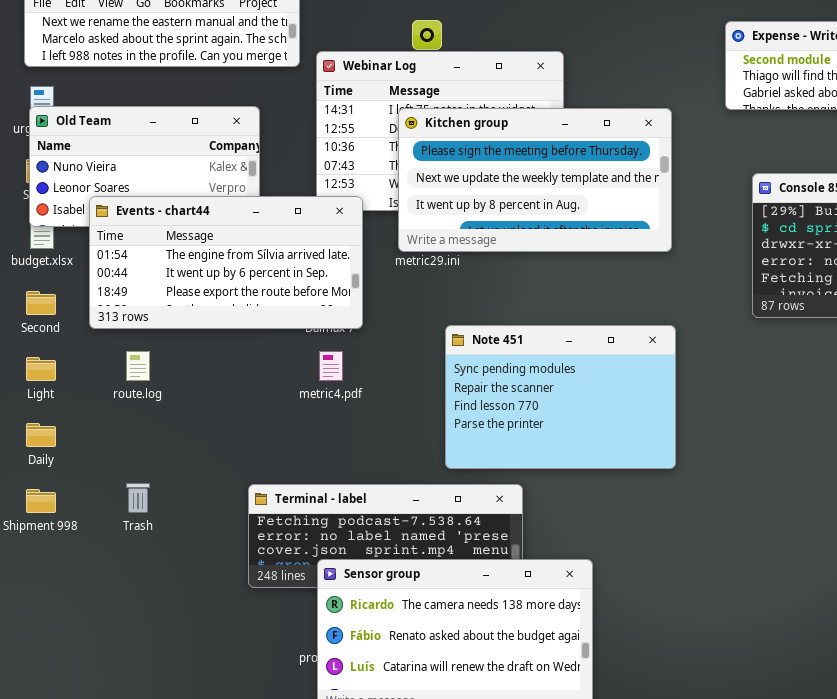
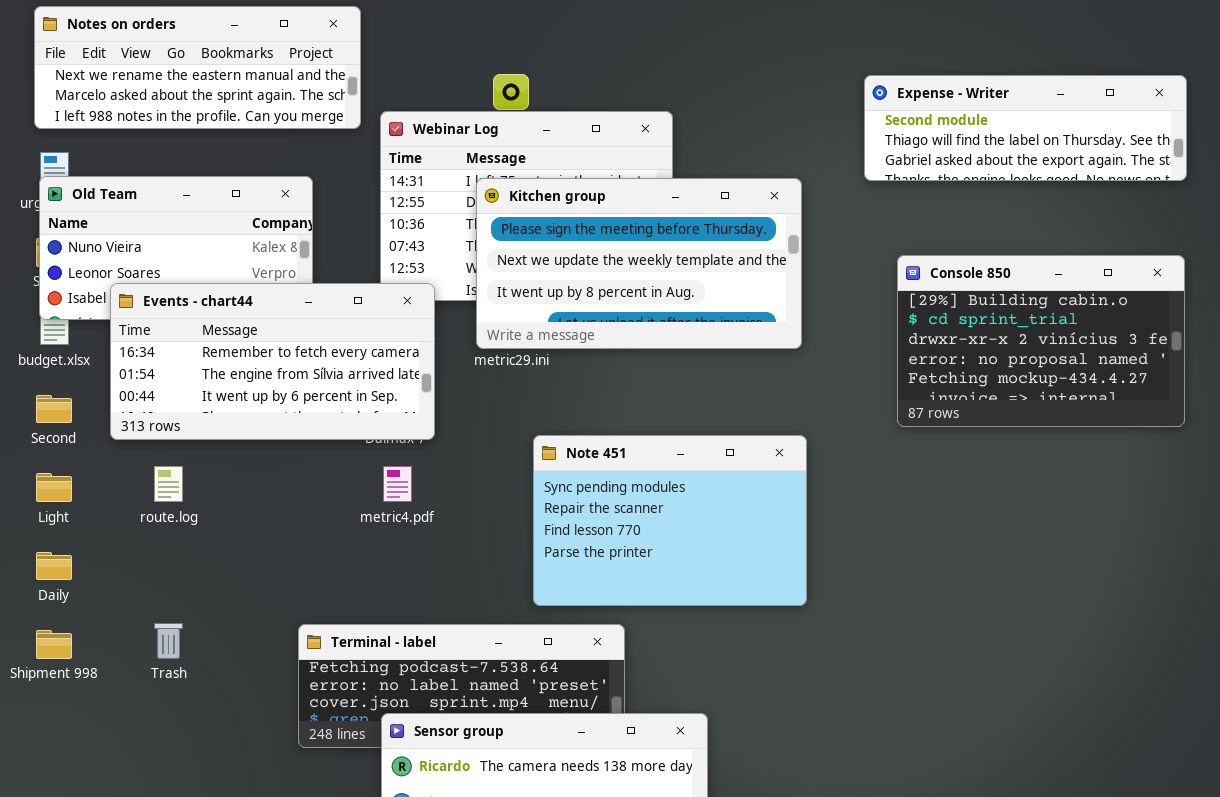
Events - chart44: [89,196,363,329] -> [110,283,435,440], scrolled up 1 row

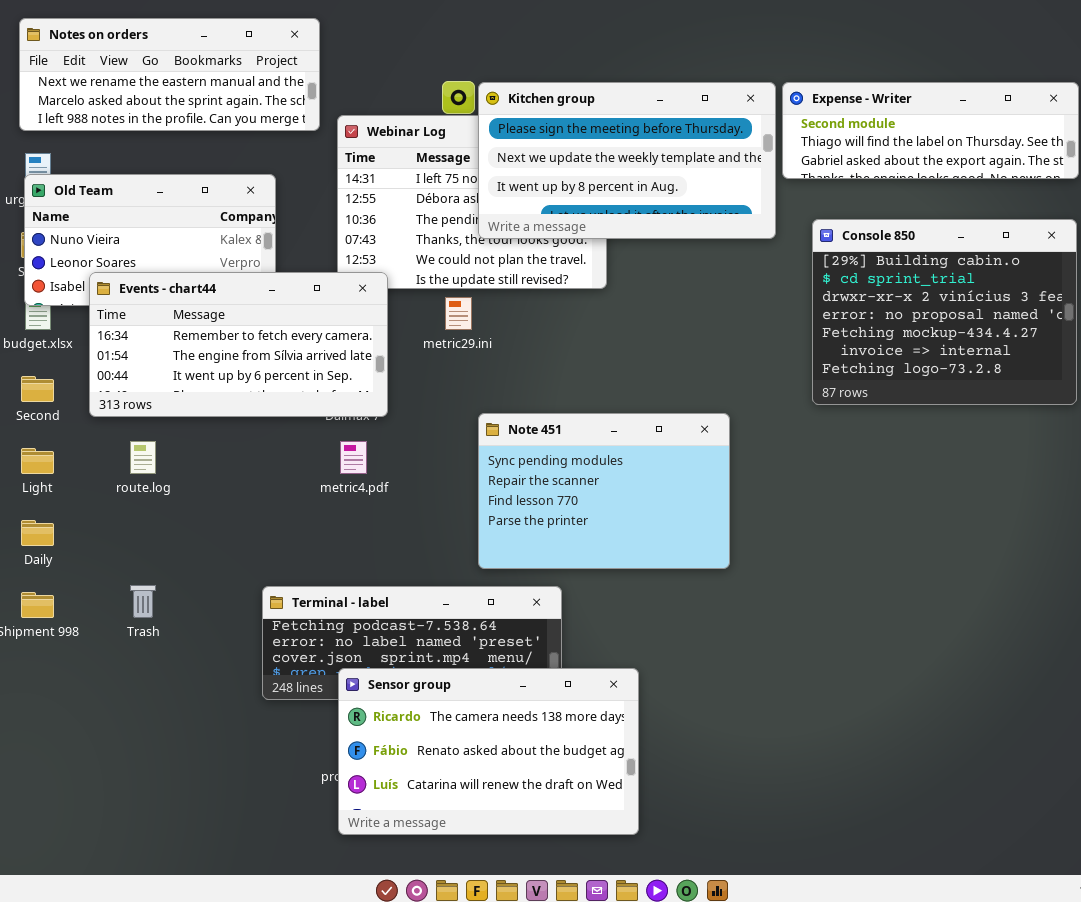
Kitchen group: [476,178,802,349] -> [478,82,776,239], moved
Console 850: [897,255,1185,427] -> [812,219,1077,405], resized

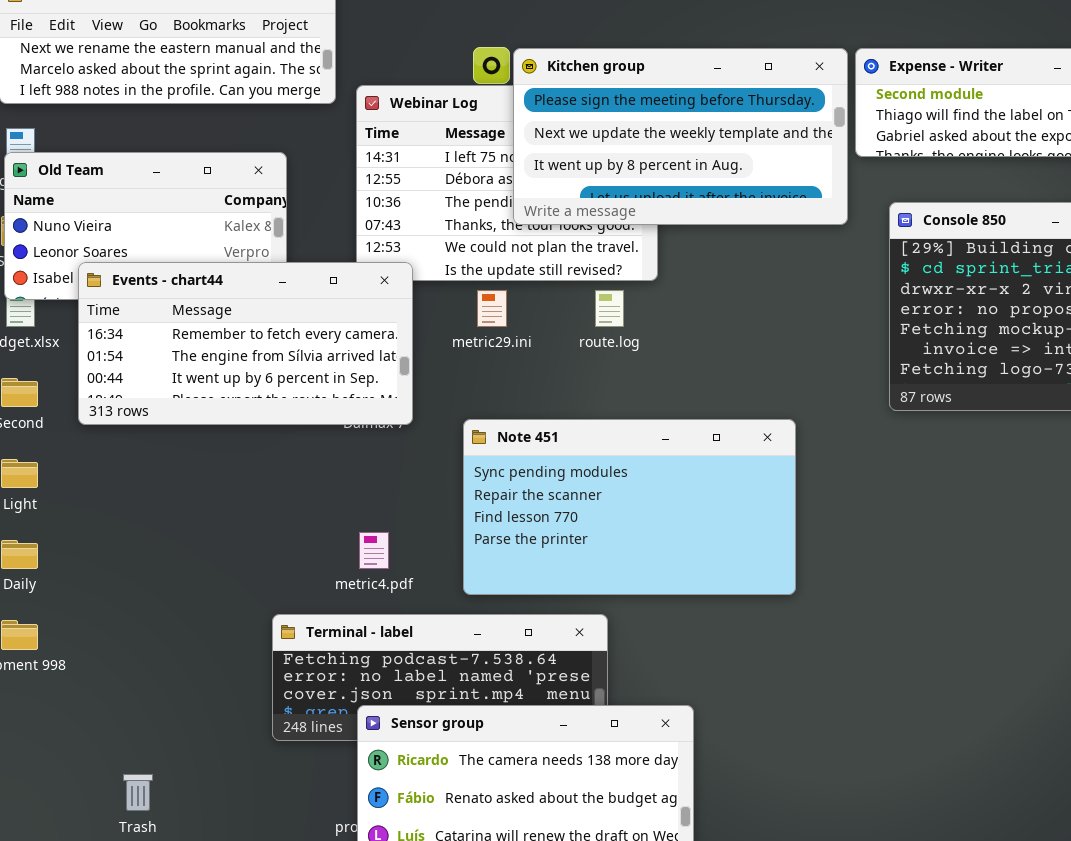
Note 451: [478,413,730,569] -> [463,419,796,595], resized
route.log: [130,441,156,474] -> [595,290,624,327], moved
metric4.pdf: [340,441,367,474] -> [359,532,389,569], moved
Trash: [130,585,156,618] -> [123,774,153,811], moved

